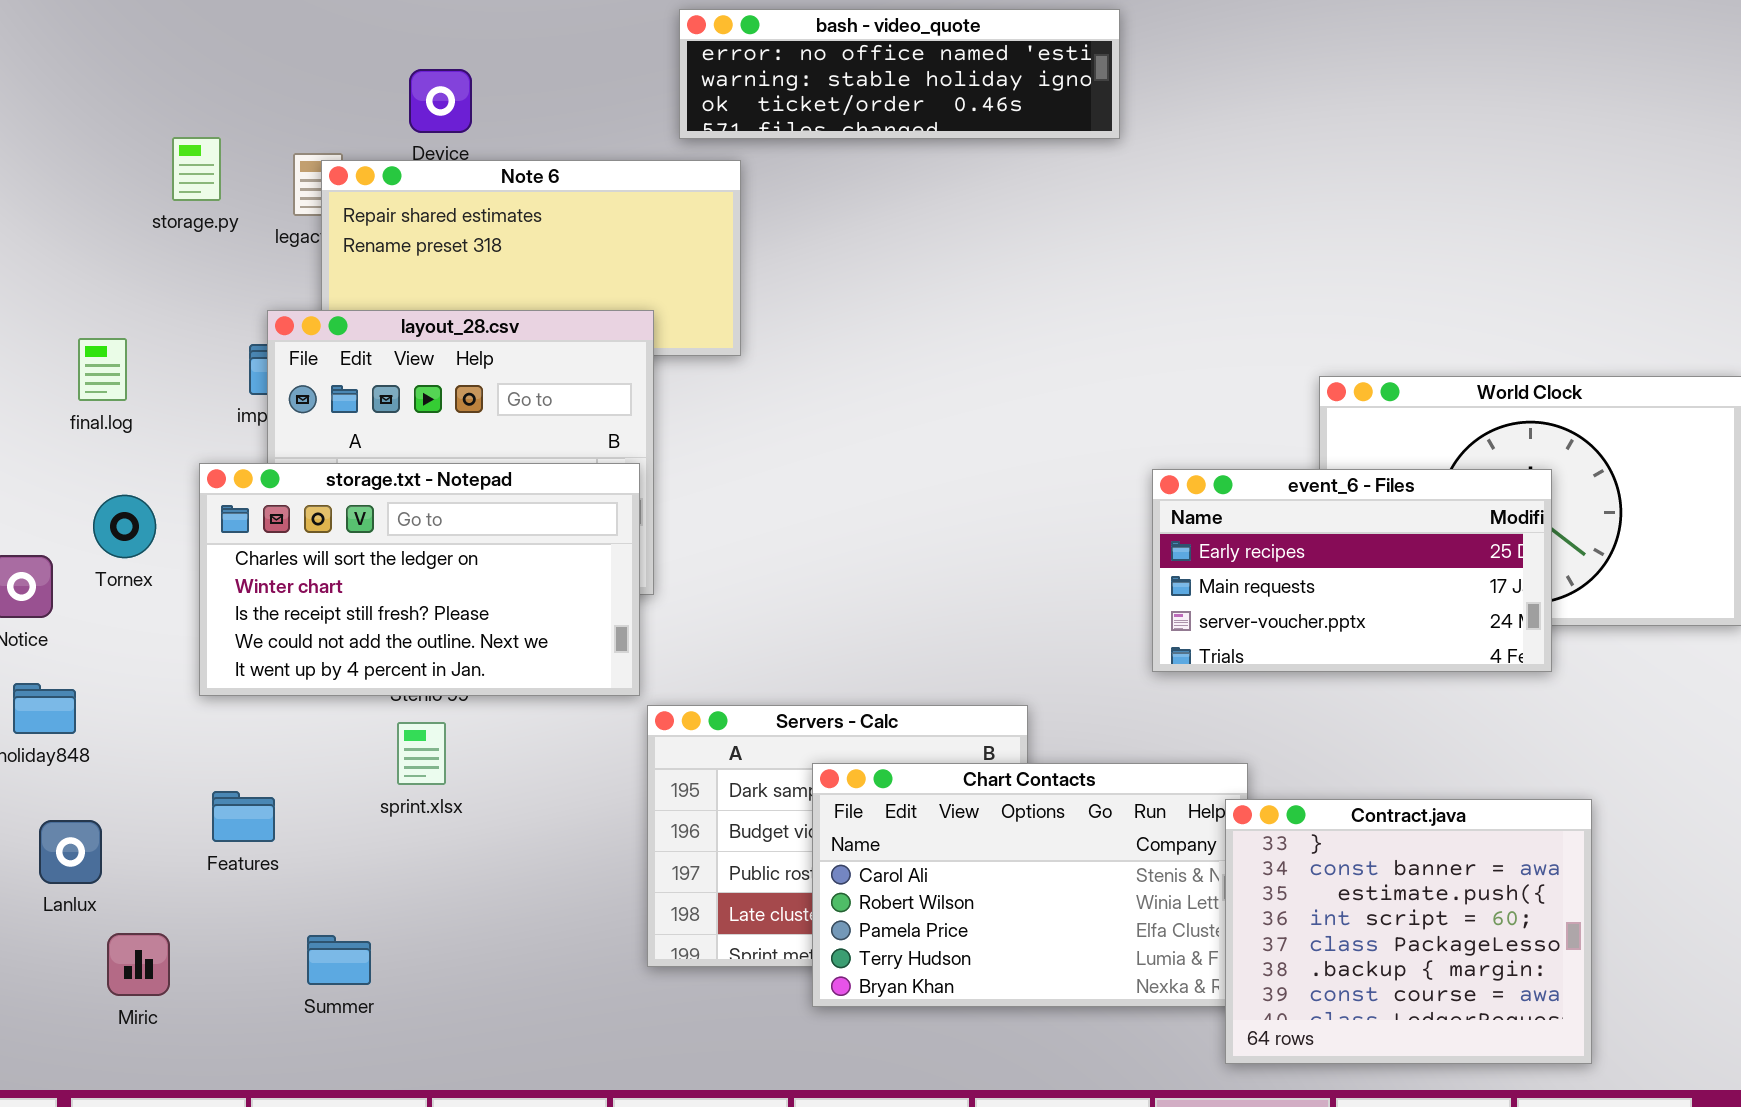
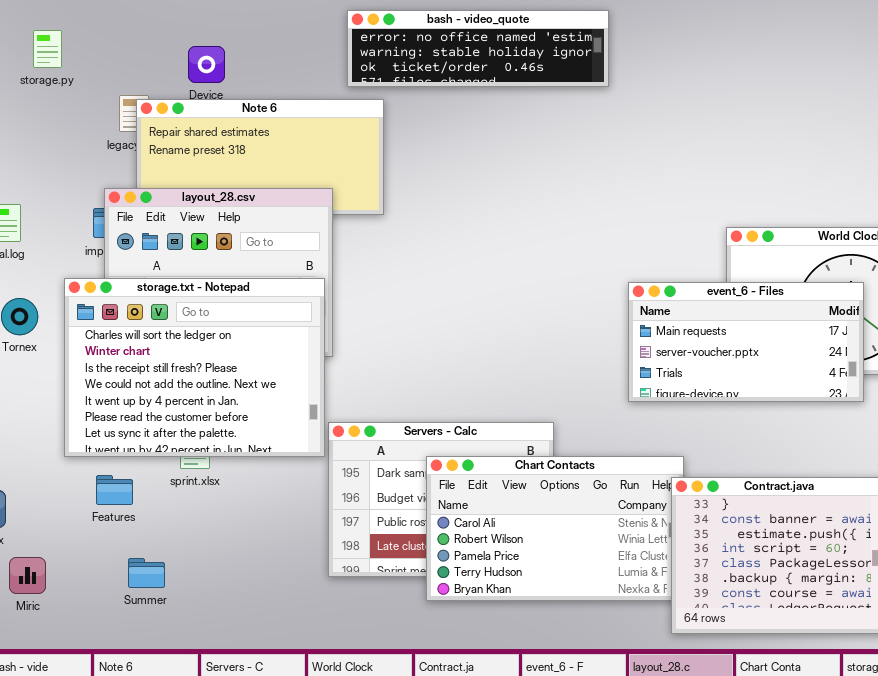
storage.py: [172,137,221,201] -> [33,30,62,68], moved
storage.txt - Notepad: [199,463,640,696] -> [64,278,325,457], resized
event_6 - Files: [1152,469,1552,672] -> [628,282,864,402], scrolled down 1 row
Features: [212,791,275,842] -> [96,475,133,505], moved

